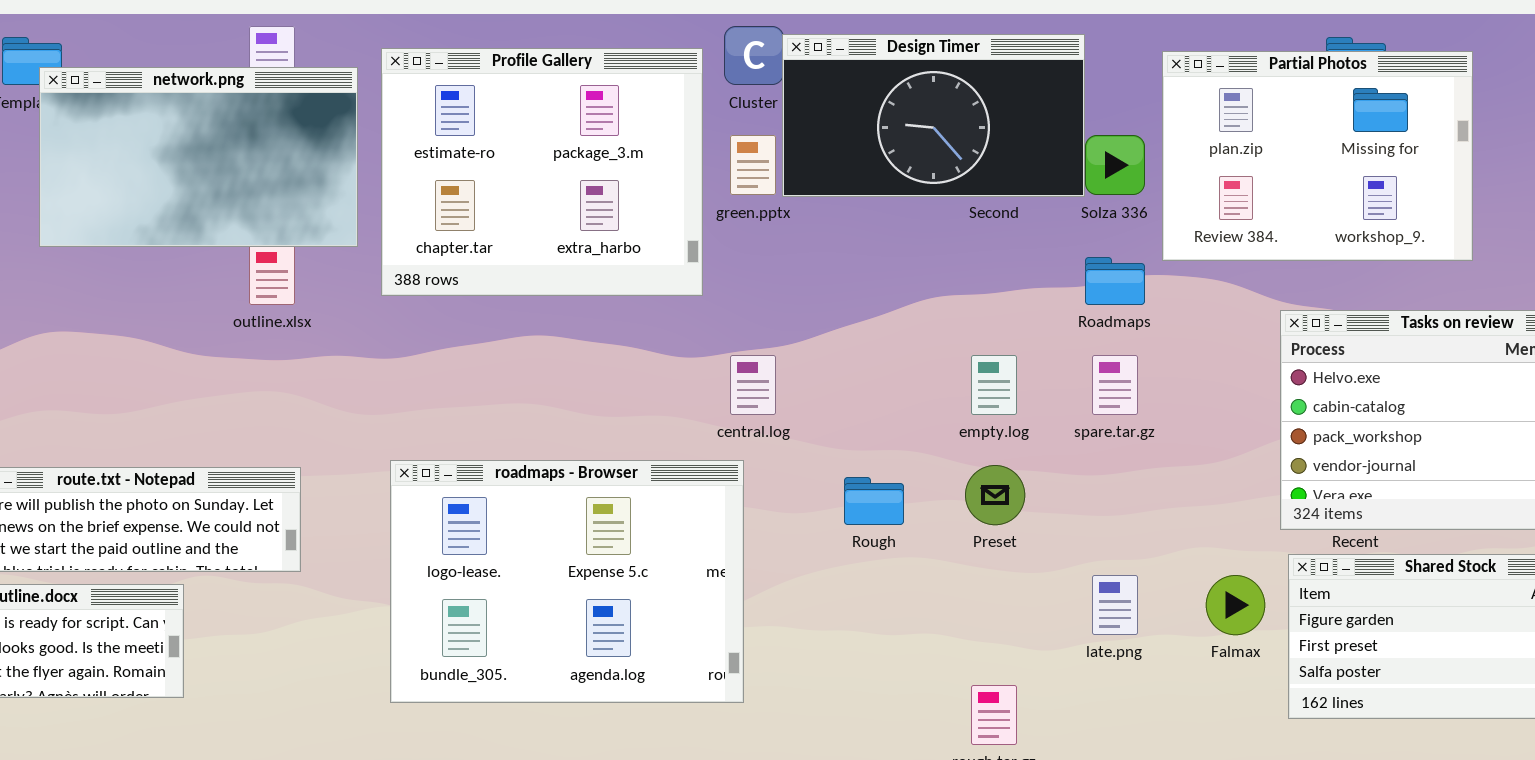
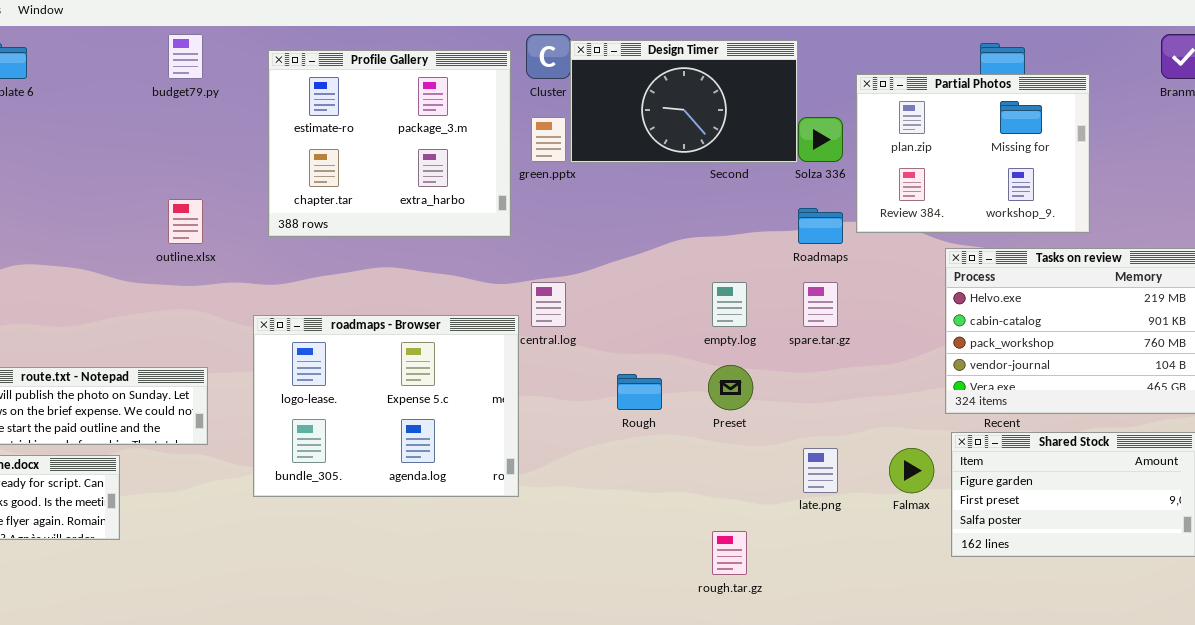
Partial Photos: [1162,51,1473,261] -> [856,74,1090,233], moved
network.png: [39,67,358,247] -> none, closed
roadmaps - Browser: [390,460,744,703] -> [253,315,519,497], moved

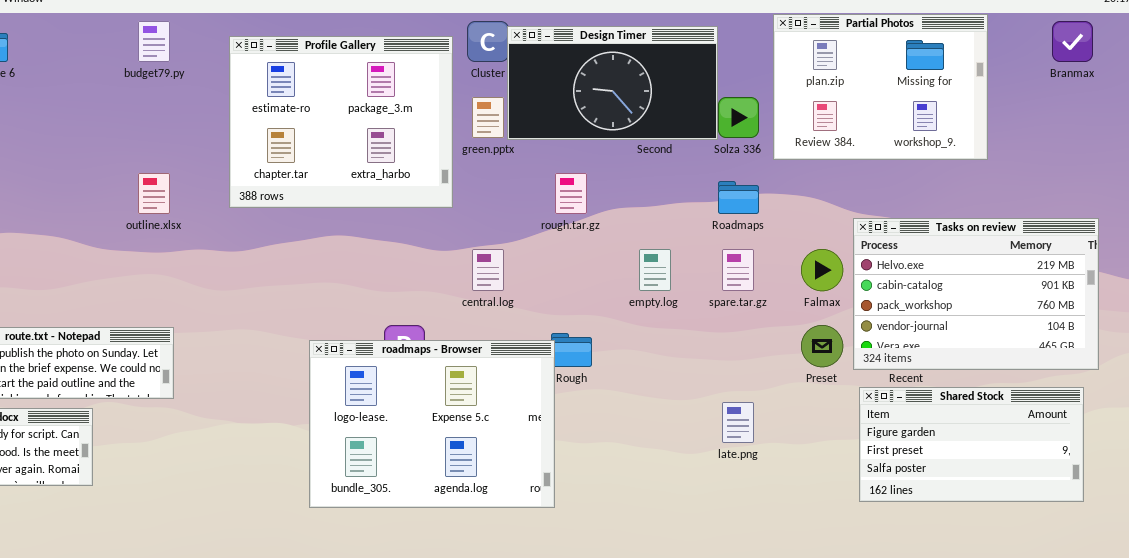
Partial Photos: [856,74,1090,233] -> [773,14,988,160], moved
roadmaps - Browser: [253,315,519,497] -> [309,340,555,508], moved
Preset: [708,365,753,410] -> [801,325,843,367], moved
Falmax: [889,448,934,493] -> [801,249,843,291], moved
rough.tar.gz: [712,531,747,575] -> [555,173,587,214], moved

